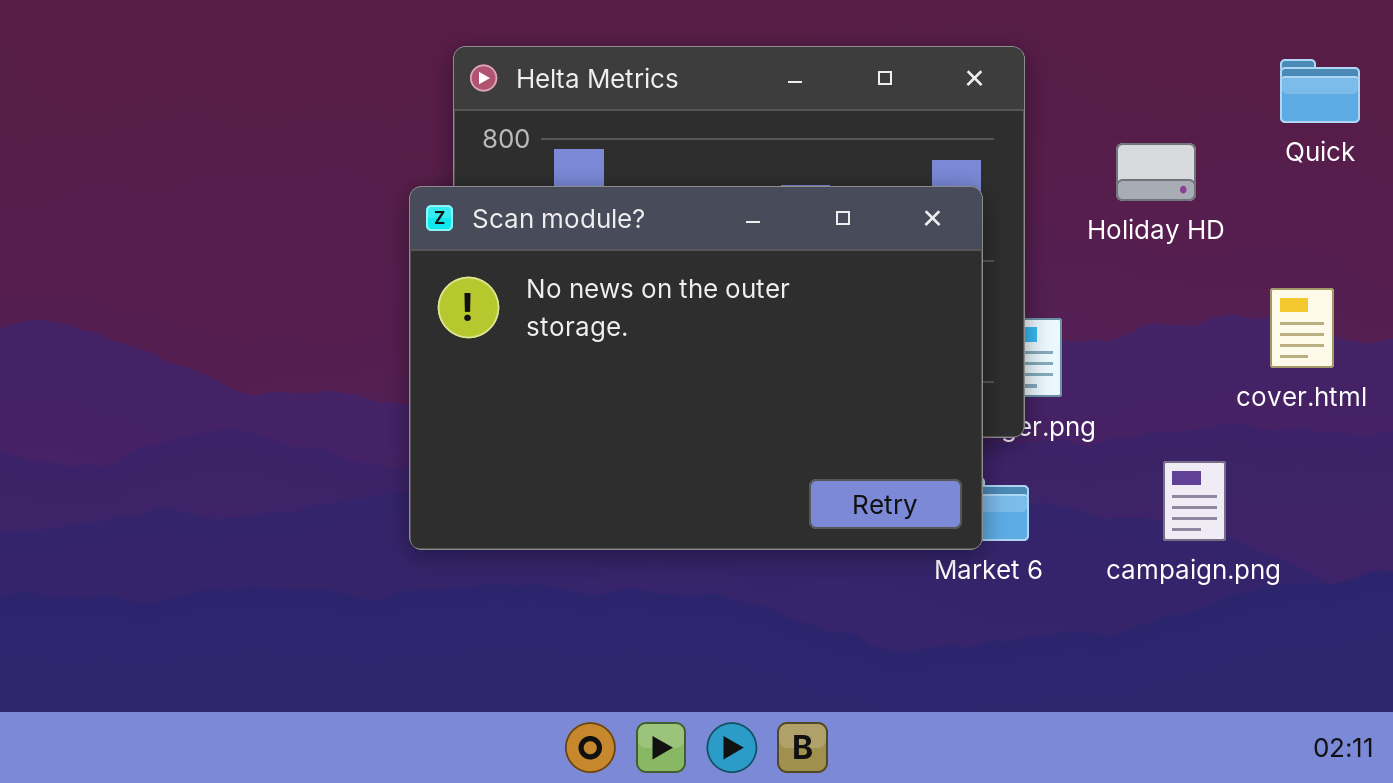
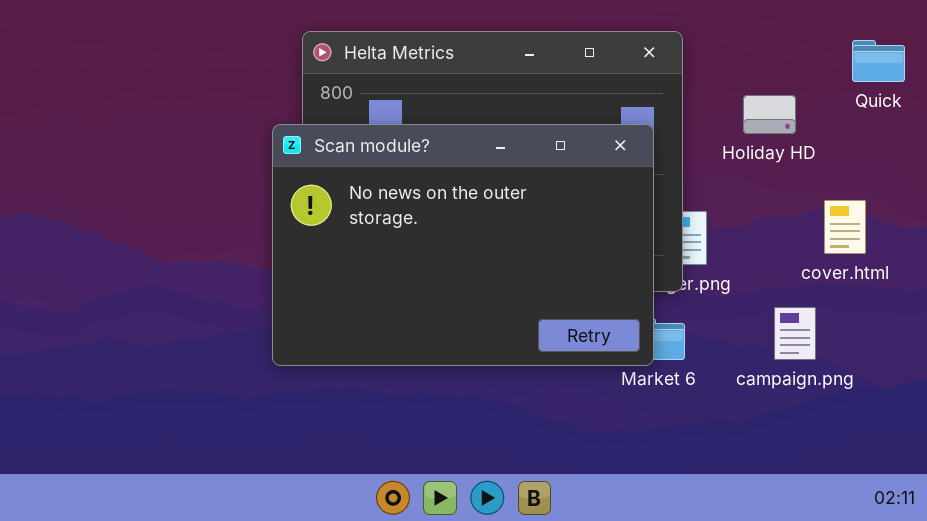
cover.html: [1270,288,1334,368] -> [824,200,866,254], moved

